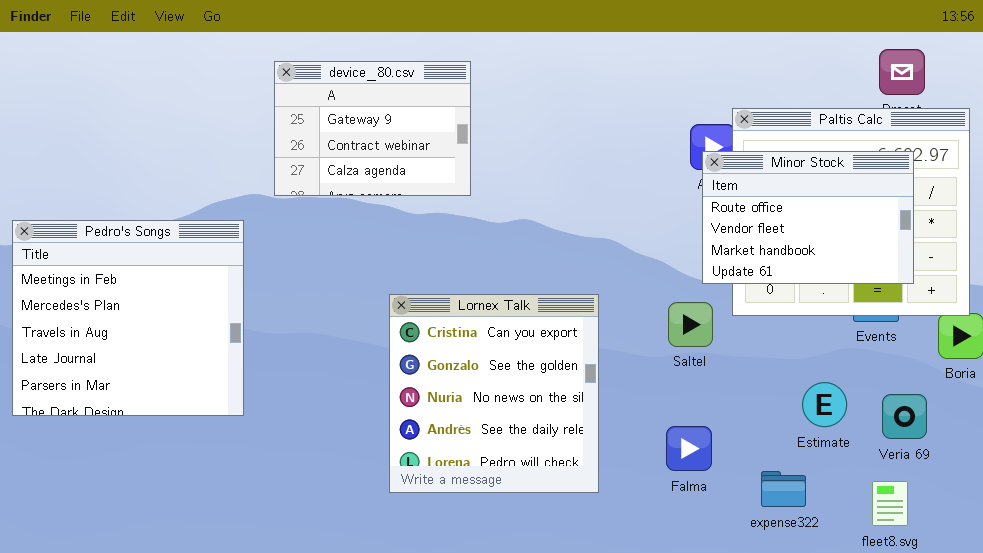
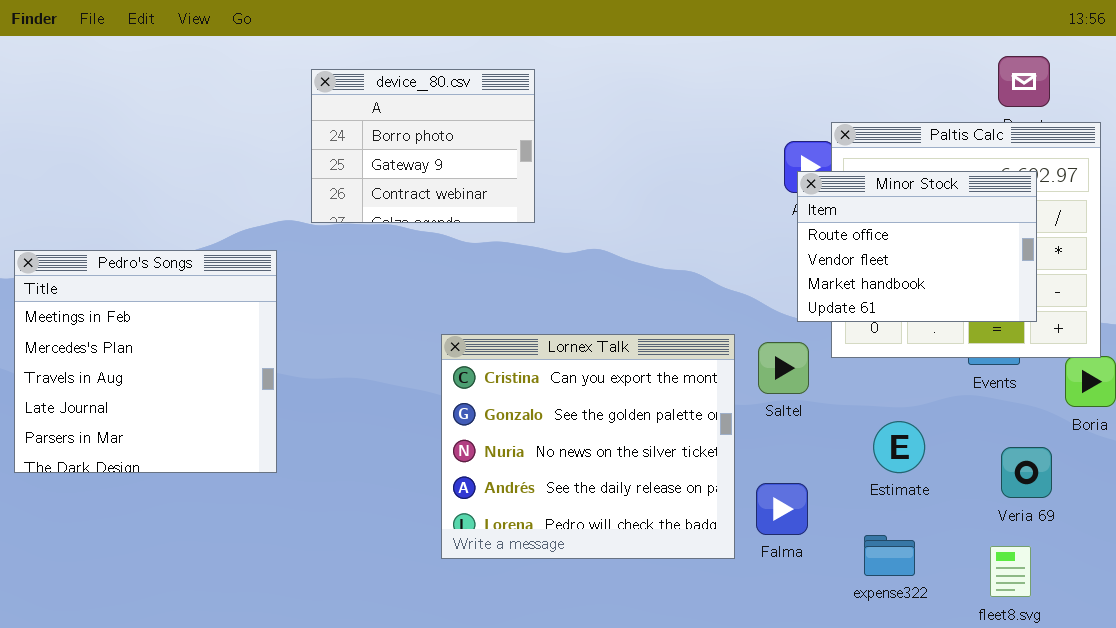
device_80.csv: [274,61,471,196] -> [311,69,535,223], scrolled up 1 row
Lornex Talk: [389,294,599,493] -> [441,334,735,559], resized
Estimate: [802,382,847,427] -> [873,421,925,473], moved

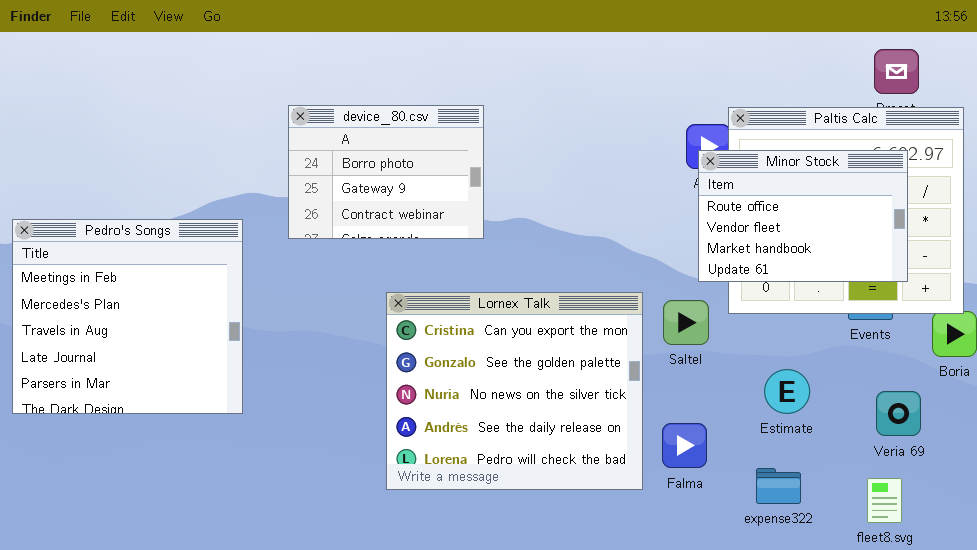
device_80.csv: [311,69,535,223] -> [288,105,484,239], moved

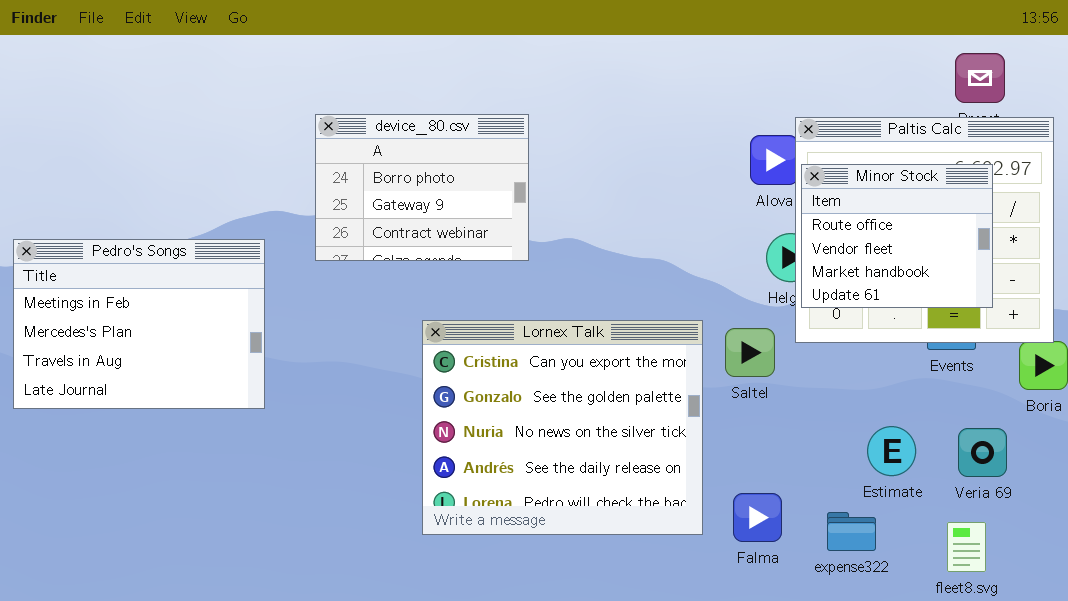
Minor Stock: [698,150,908,282] -> [801,164,993,308], resized
Pedro's Songs: [12,219,243,414] -> [13,239,265,409], resized
Estimate: [764,369,810,414] -> [867,426,916,476], moved
Falma: [662,423,707,468] -> [733,493,782,542], moved

